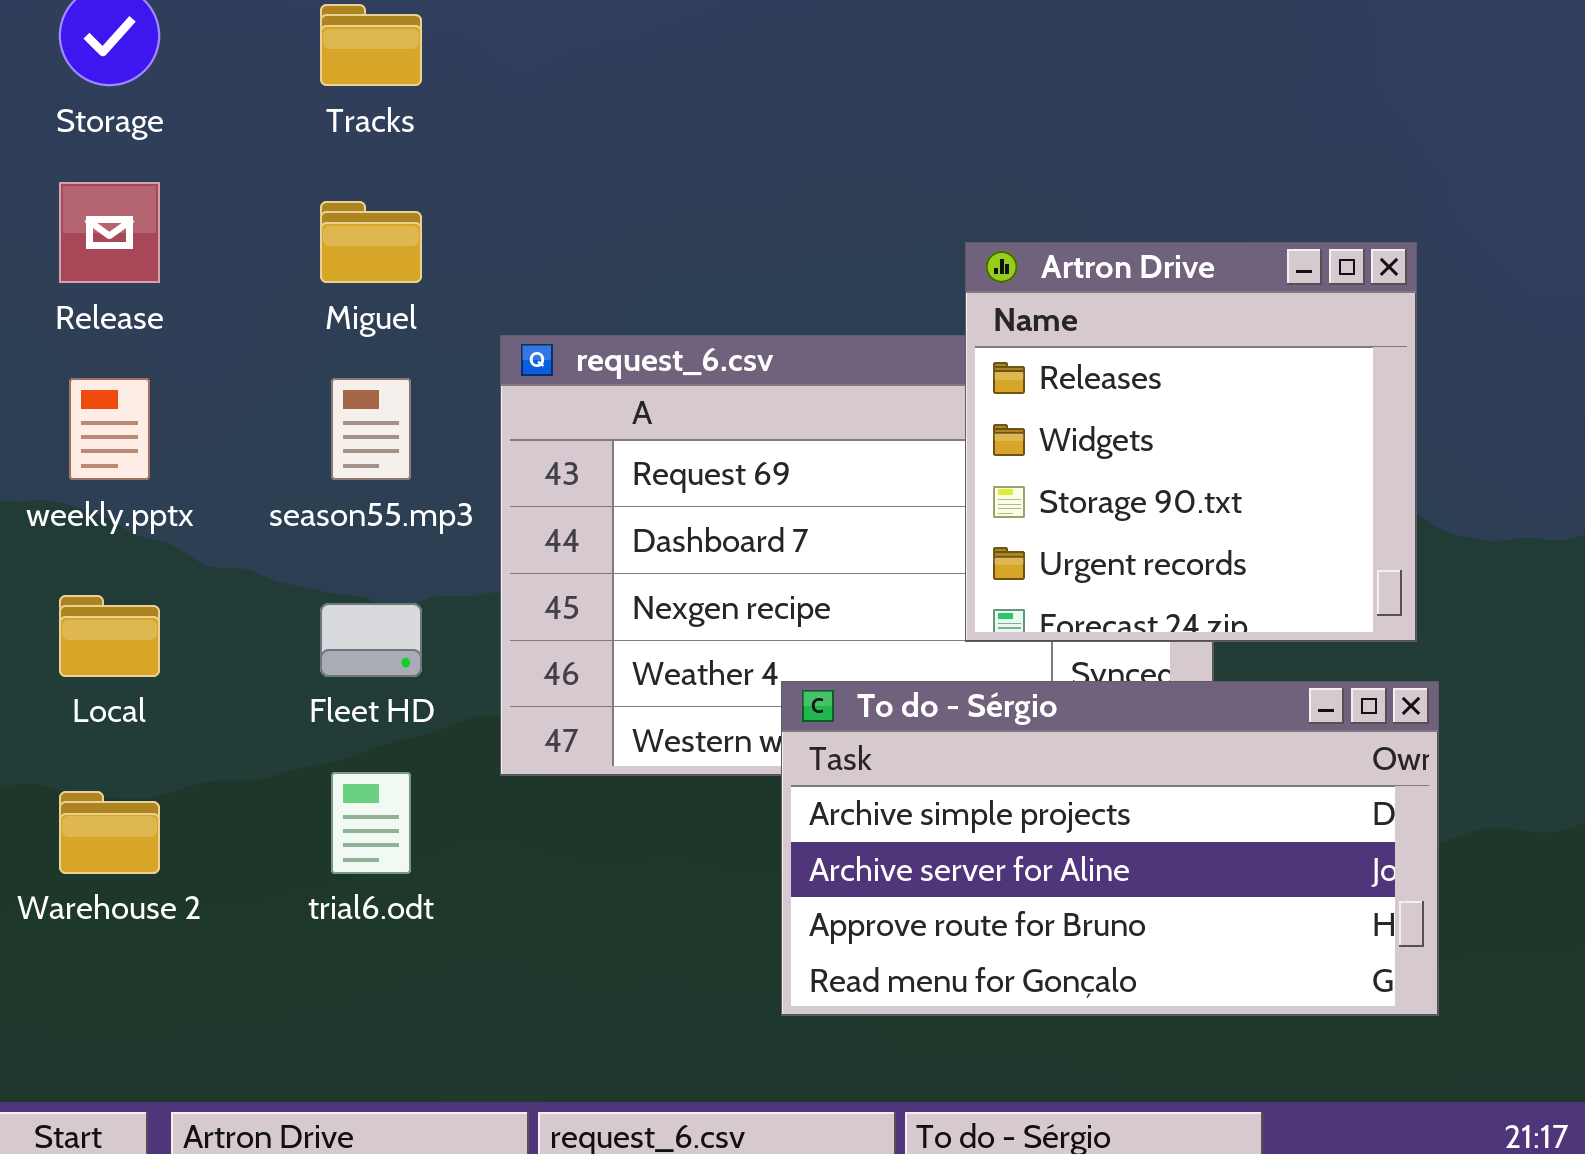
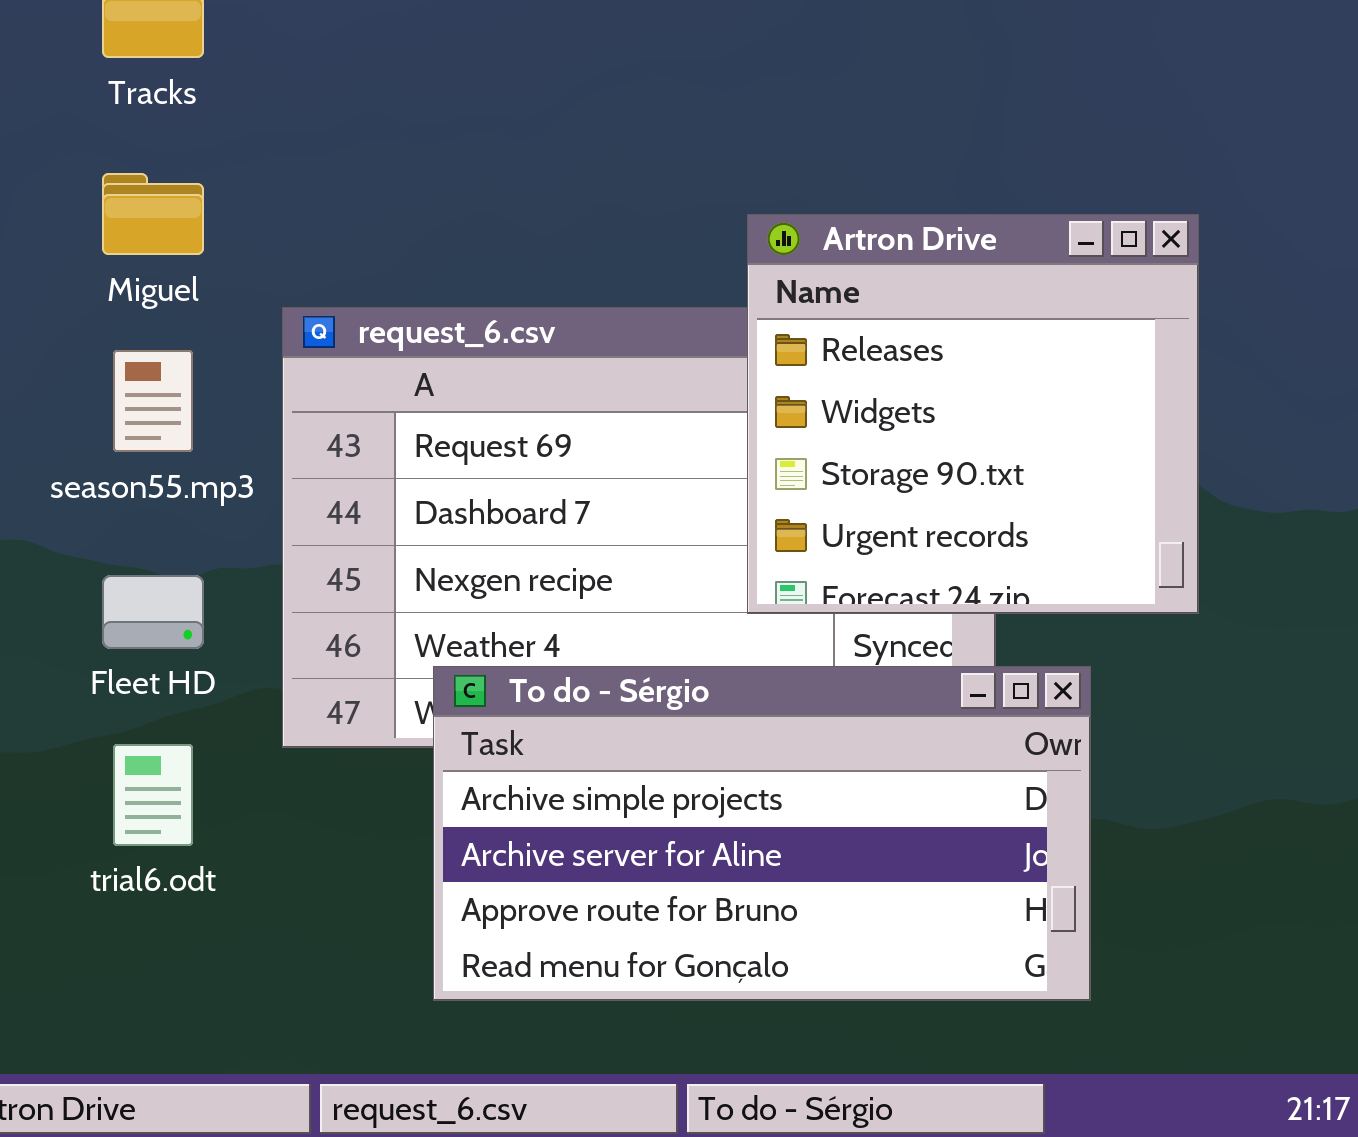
To do - Sérgio: [781,681,1439,1016] -> [433,666,1091,1001], moved

